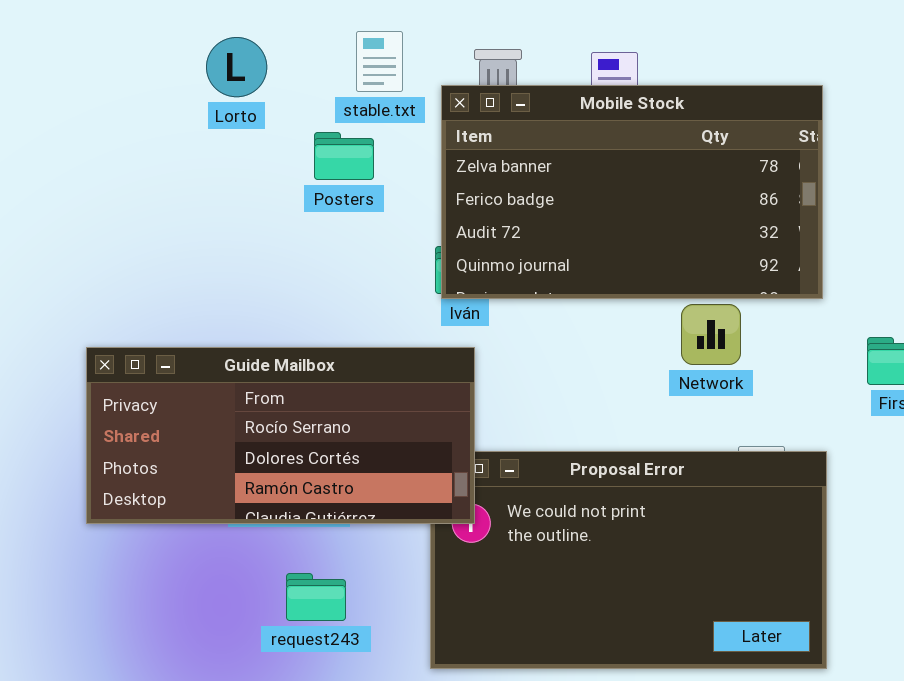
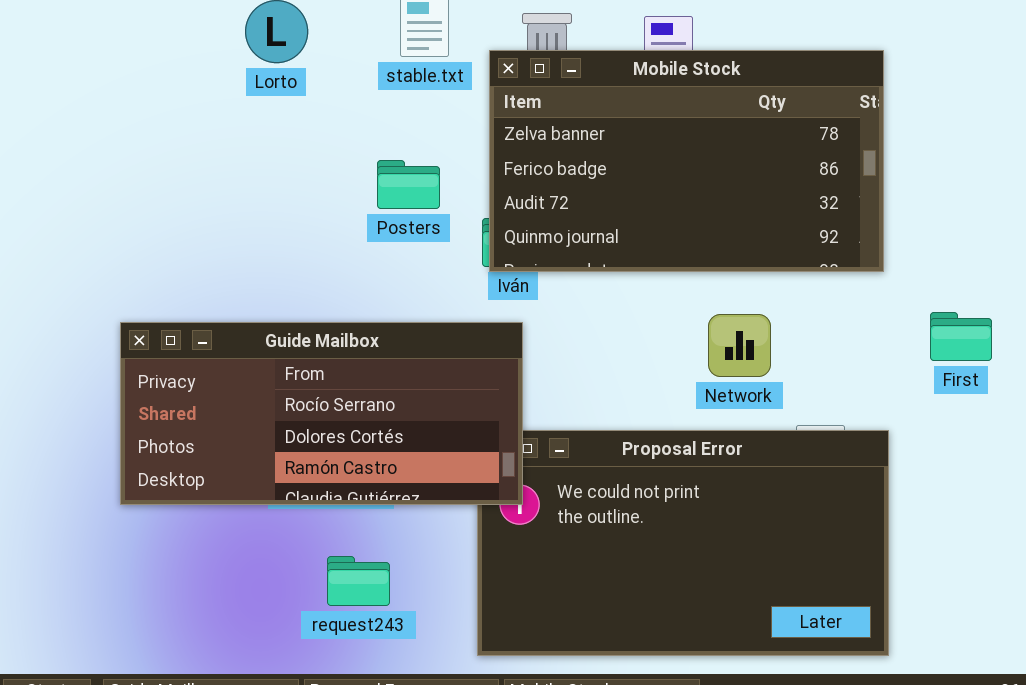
Posters: [314,132,374,180] -> [377,160,440,209], moved
Network: [681,304,741,365] -> [708,314,771,377], moved

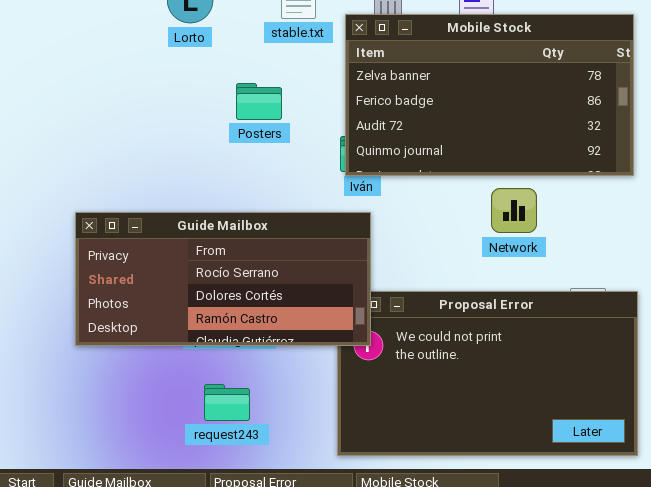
Posters: [377,160,440,209] -> [236,83,282,120], moved
Network: [708,314,771,377] -> [491,188,537,233], moved
request243: [327,556,390,606] -> [204,384,250,421], moved

